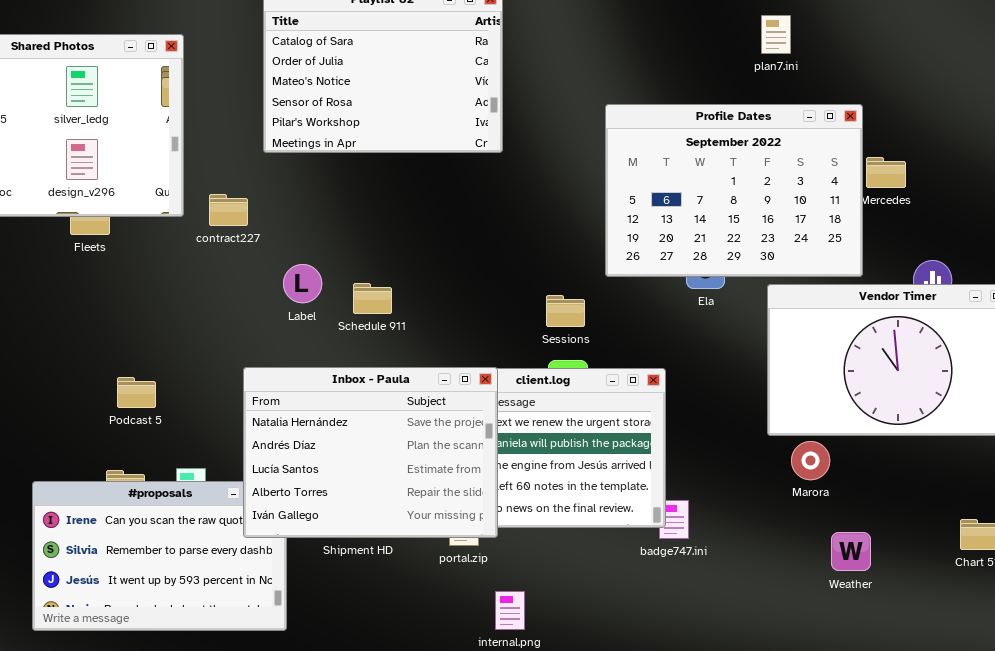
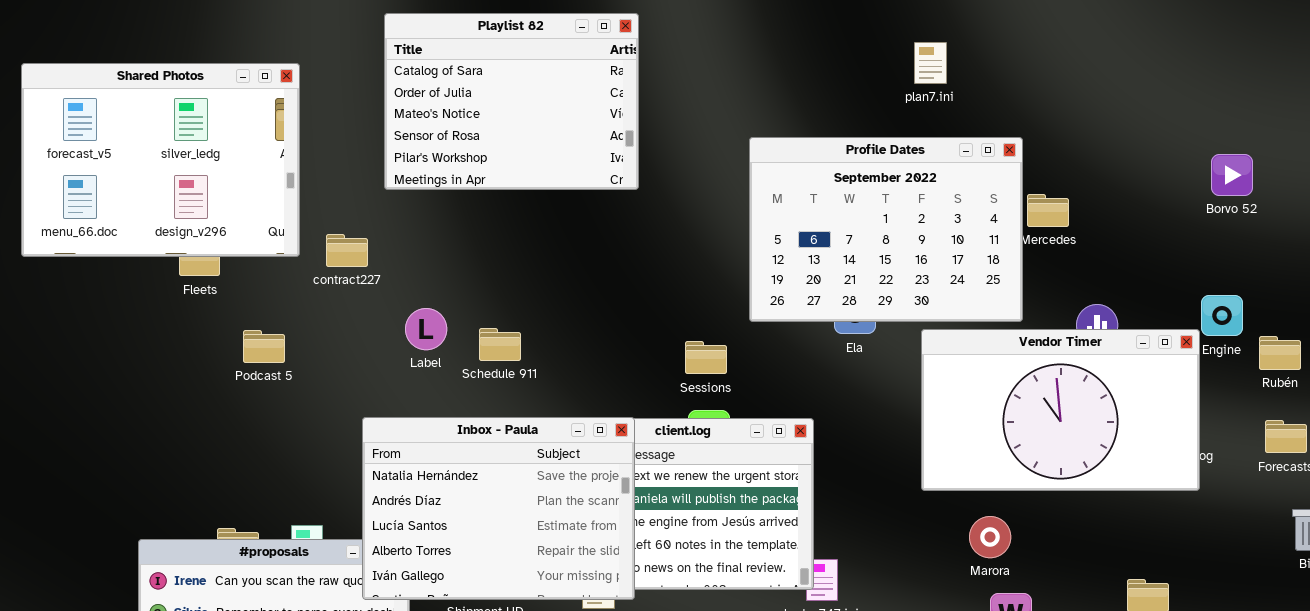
Podcast 5: [117,377,156,408] -> [243,330,285,363], moved
Marora: [791,441,830,480] -> [969,516,1011,558], moved

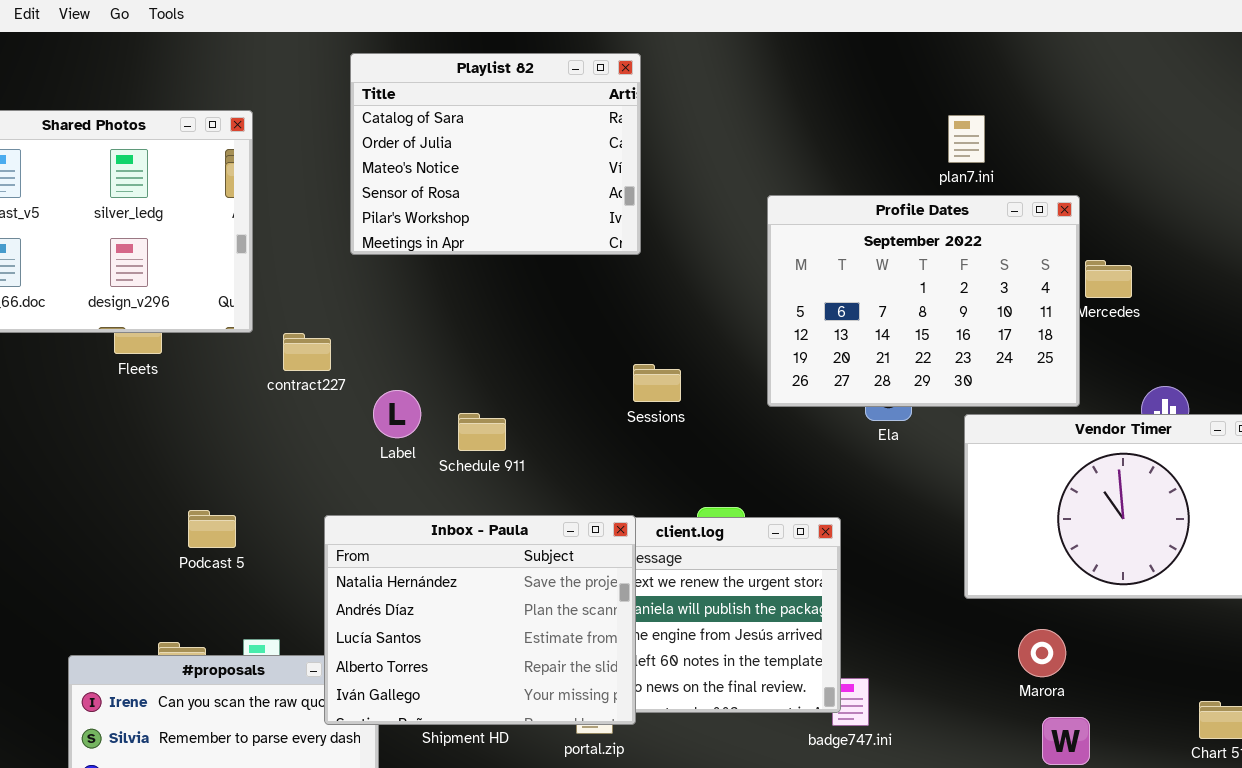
plan7.ini: [914,42,947,84] -> [948,115,985,163], moved
contract227: [326,234,368,267] -> [283,333,331,371], moved
Podcast 5: [243,330,285,363] -> [188,510,236,548], moved
Sessions: [685,341,727,374] -> [633,364,681,402], moved

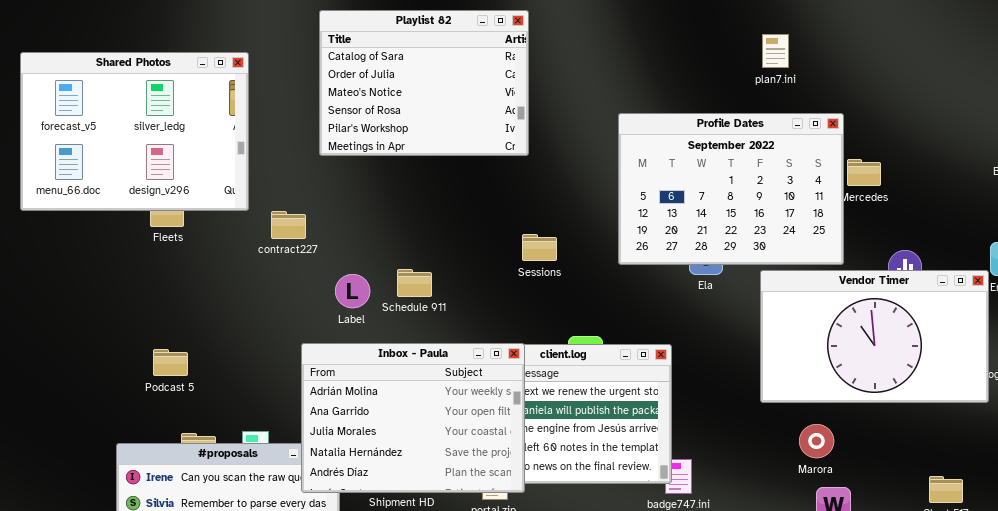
plan7.ini: [948,115,985,163] -> [762,34,789,68], moved
Label: [373,390,421,438] -> [335,274,370,308], moved
Podcast 5: [188,510,236,548] -> [153,349,188,376], moved
Inbox - Paula: [324,515,636,725] -> [301,343,525,493], scrolled up 3 rows

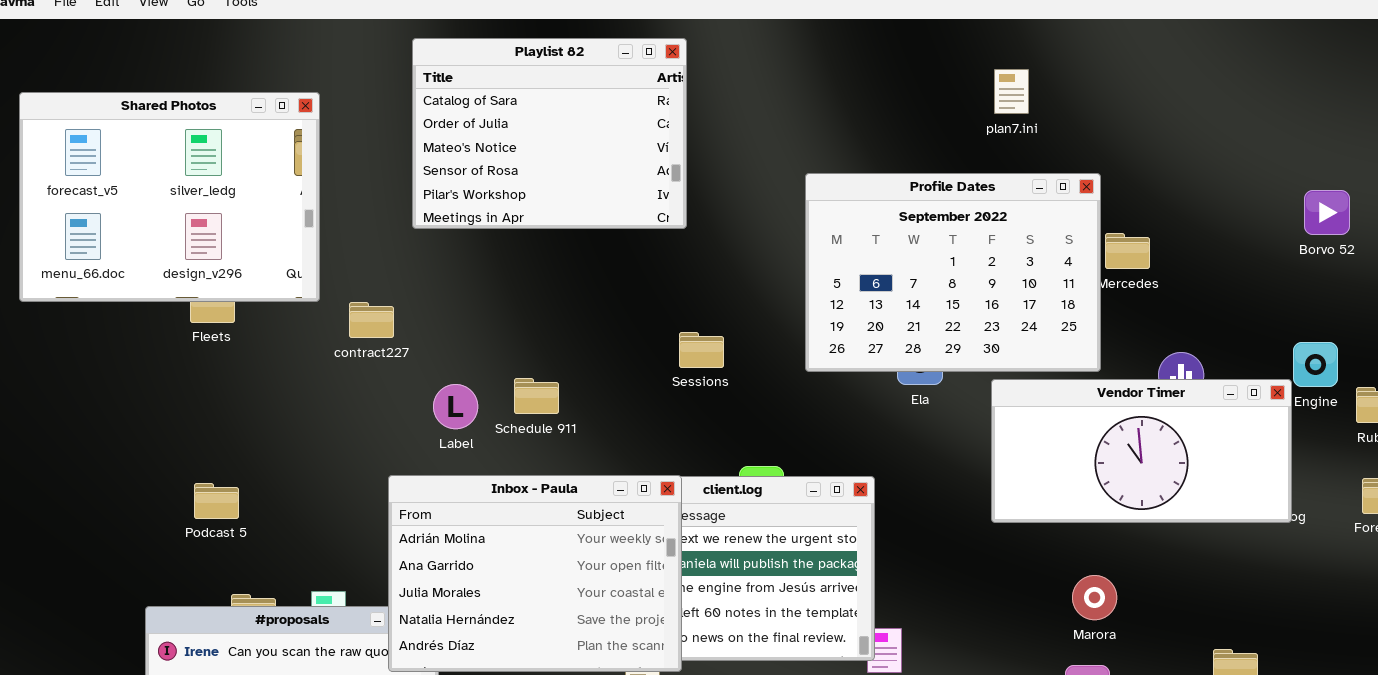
Vendor Timer: [760,270,989,403] -> [991,379,1292,523], resized
Marora: [799,424,834,458] -> [1072,575,1117,620], moved

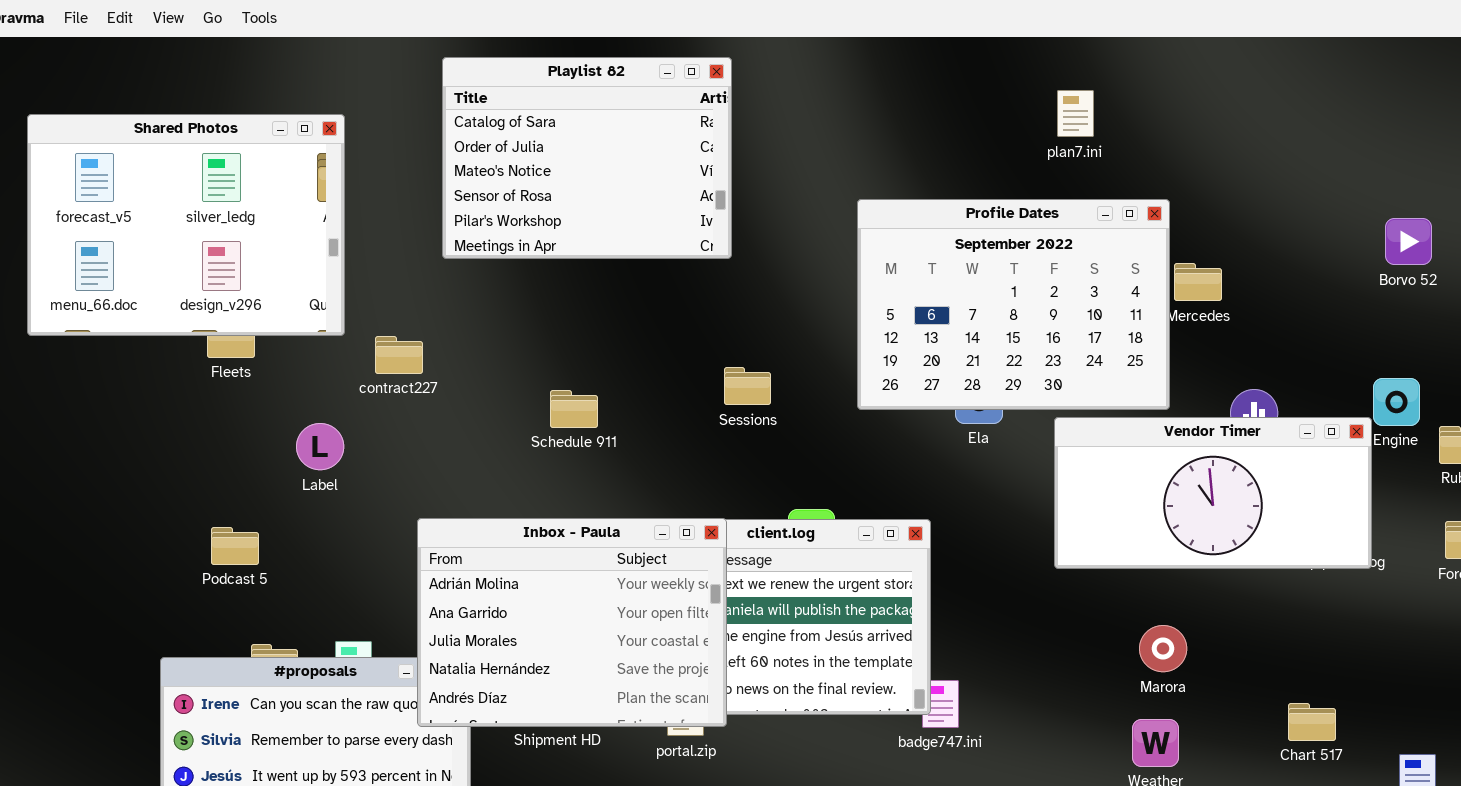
Schedule 911: [514,378,559,414] -> [550,390,598,428], moved
Label: [433,384,478,429] -> [296,423,344,470], moved

